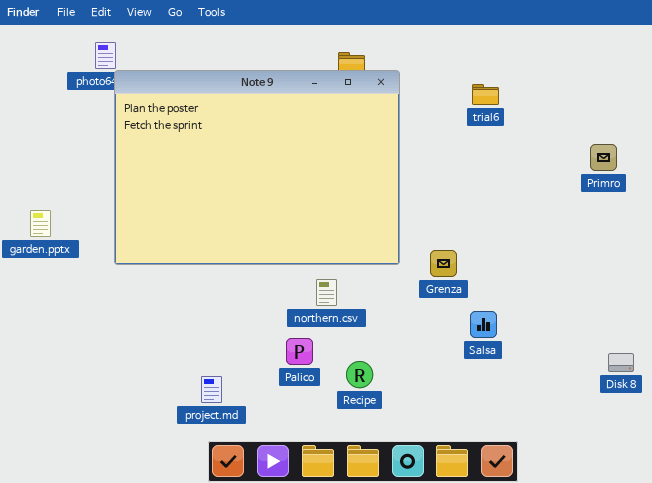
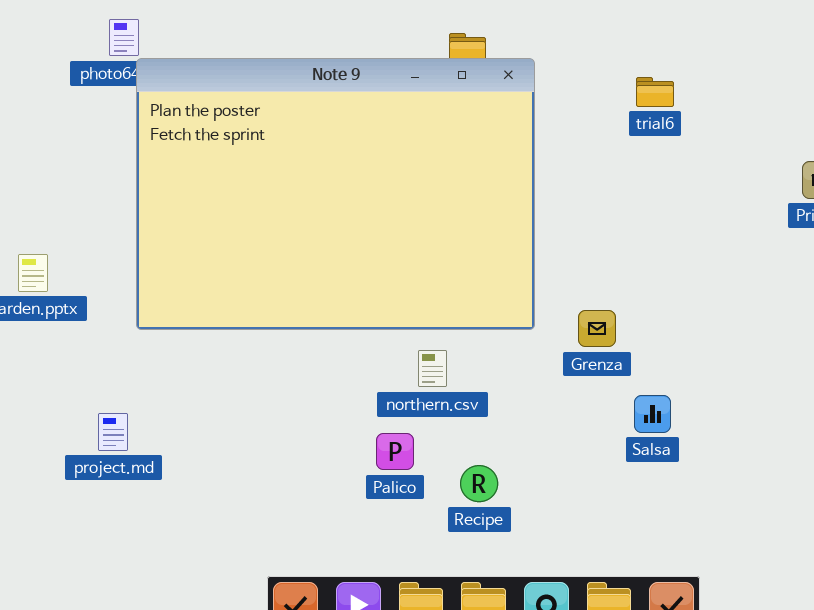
project.md: [201,376,222,403] -> [98,413,128,451], moved

